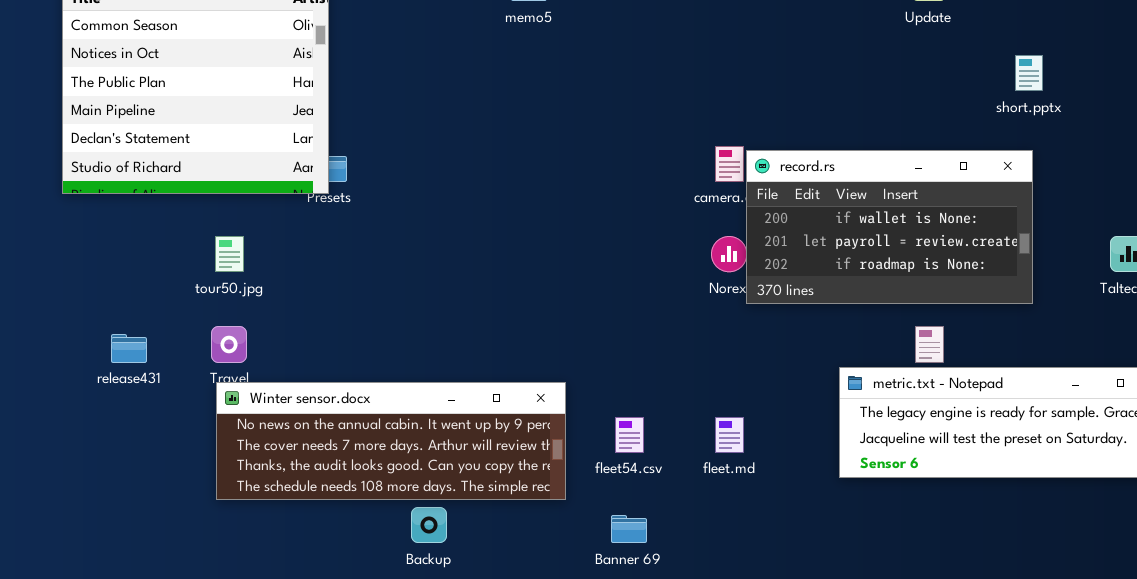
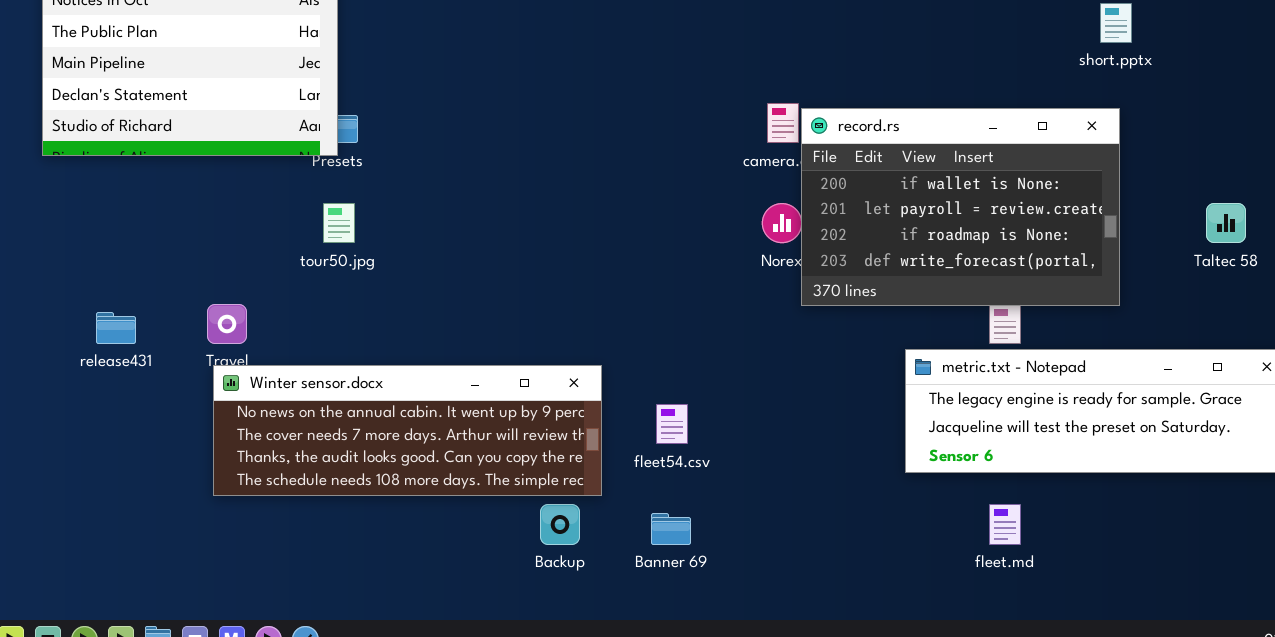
record.rs: [746,150,1033,304] -> [801,108,1120,306], resized
tour50.jpg: [215,236,244,272] -> [323,203,355,243], moved
fleet.md: [715,417,744,453] -> [989,504,1021,545], moved
Backup: [411,507,447,543] -> [540,504,580,545], moved

